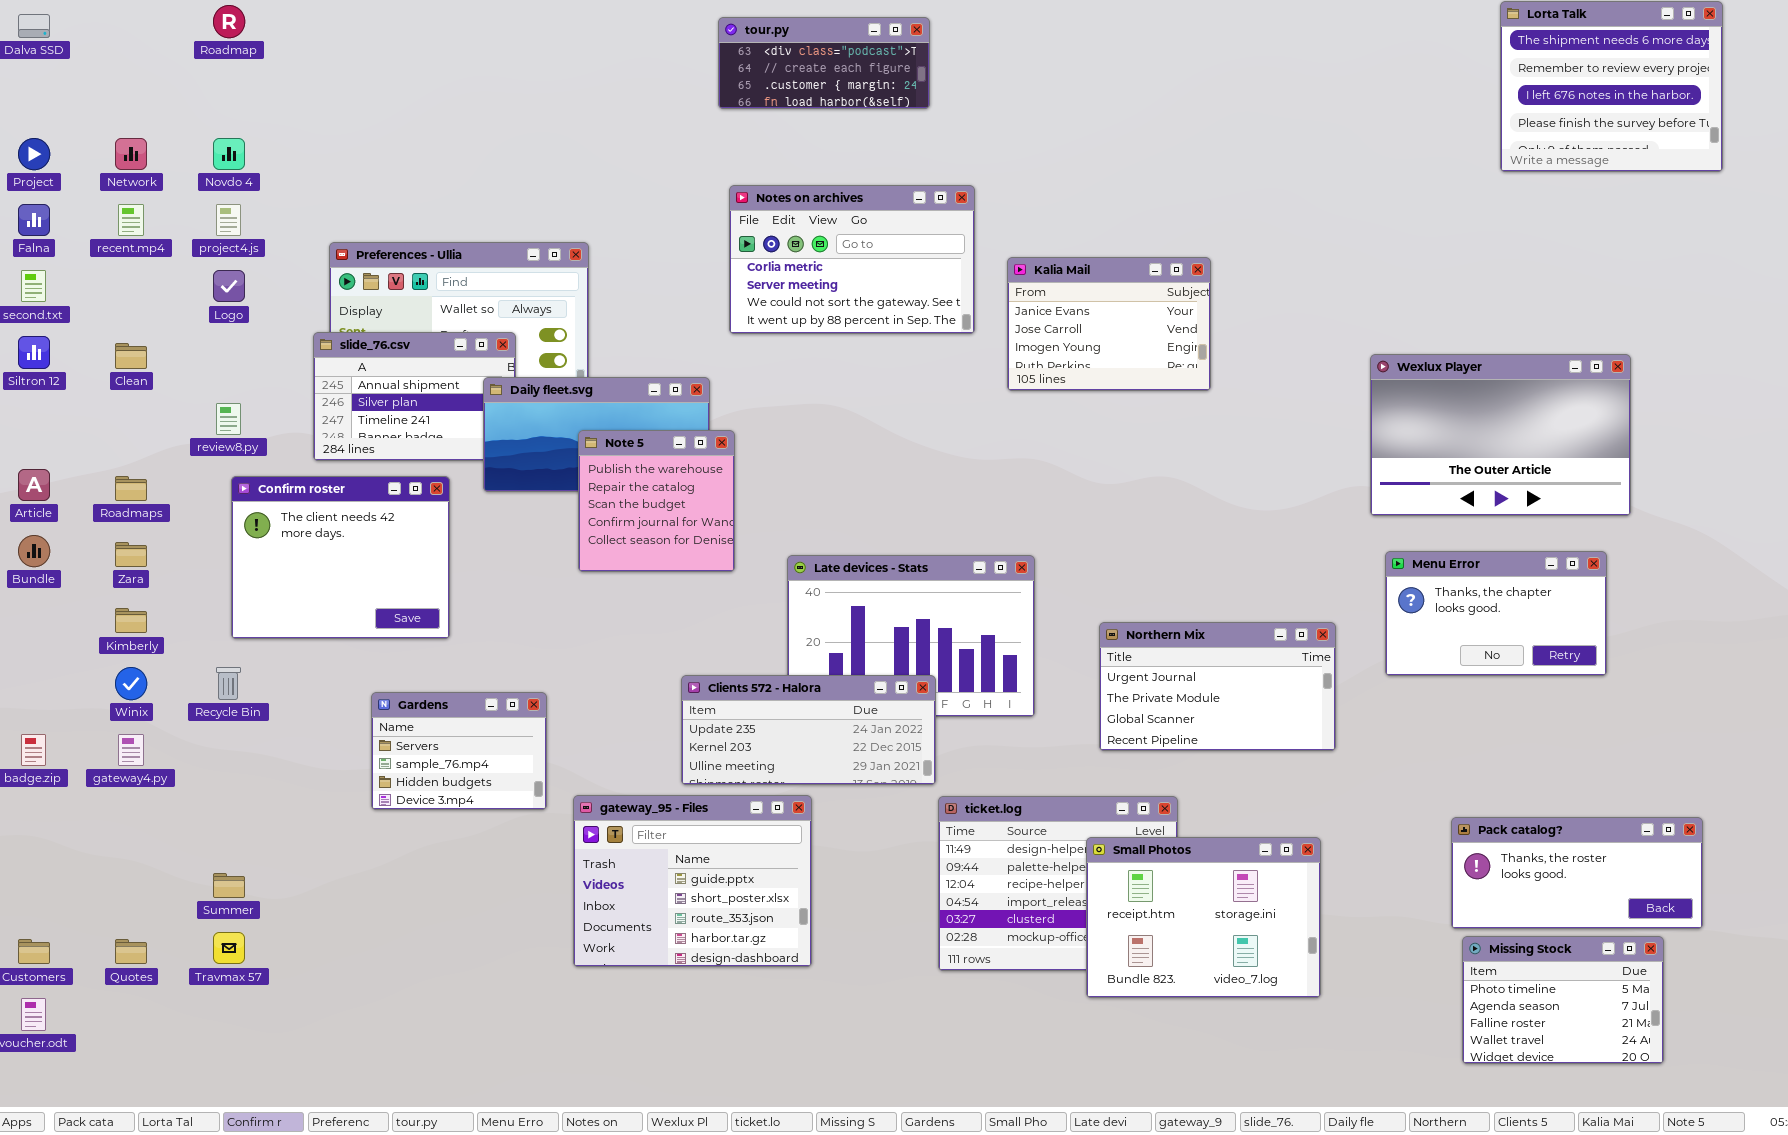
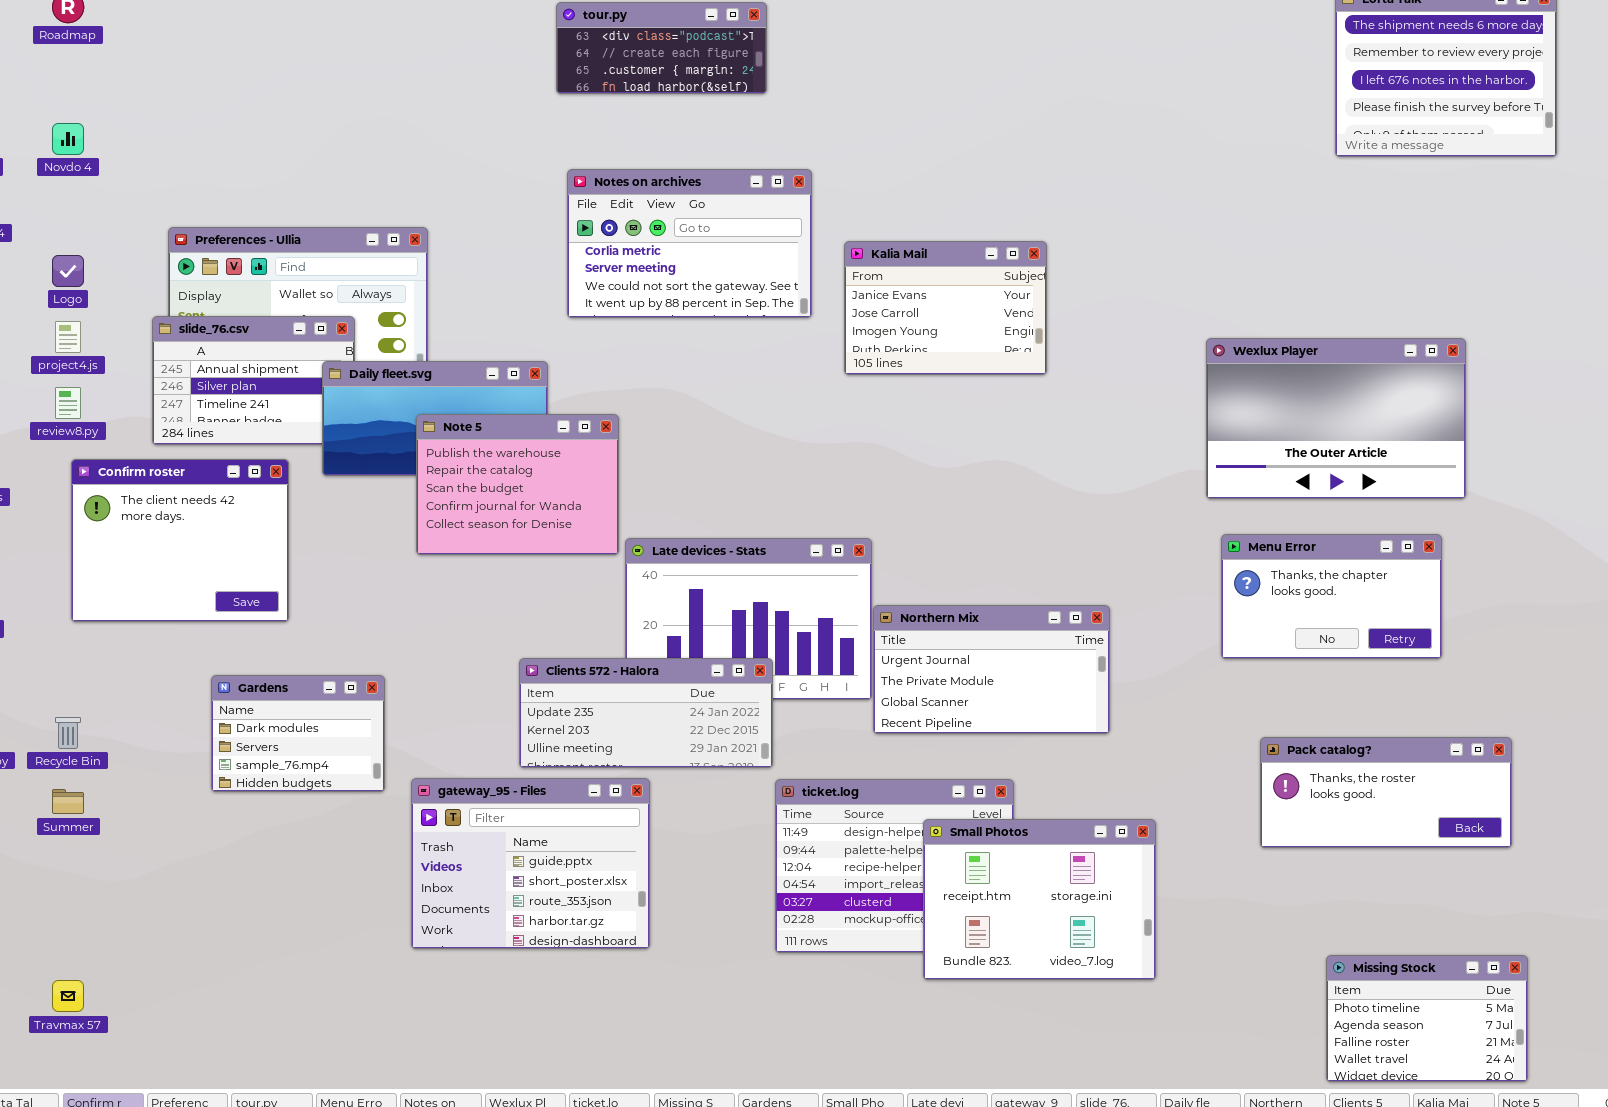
project4.js: [216,204,241,236] -> [55,321,81,353], moved
Note 5: [578,430,735,572] -> [416,414,619,555], resized
Northern Mix: [1099,622,1336,751] -> [873,605,1110,734], moved
Recycle Bin: [216,667,241,700] -> [55,717,81,749], moved
Gardens: [371,692,547,810] -> [211,675,385,792], scrolled up 1 row
Pack catalog?: [1451,817,1703,929] -> [1260,737,1512,848], moved
Summer: [213,873,245,898] -> [52,789,84,814], moved
Travmax 57: [213,932,245,964] -> [52,980,84,1012], moved
Missing Stock: [1462,936,1664,1064] -> [1326,955,1528,1082], moved

